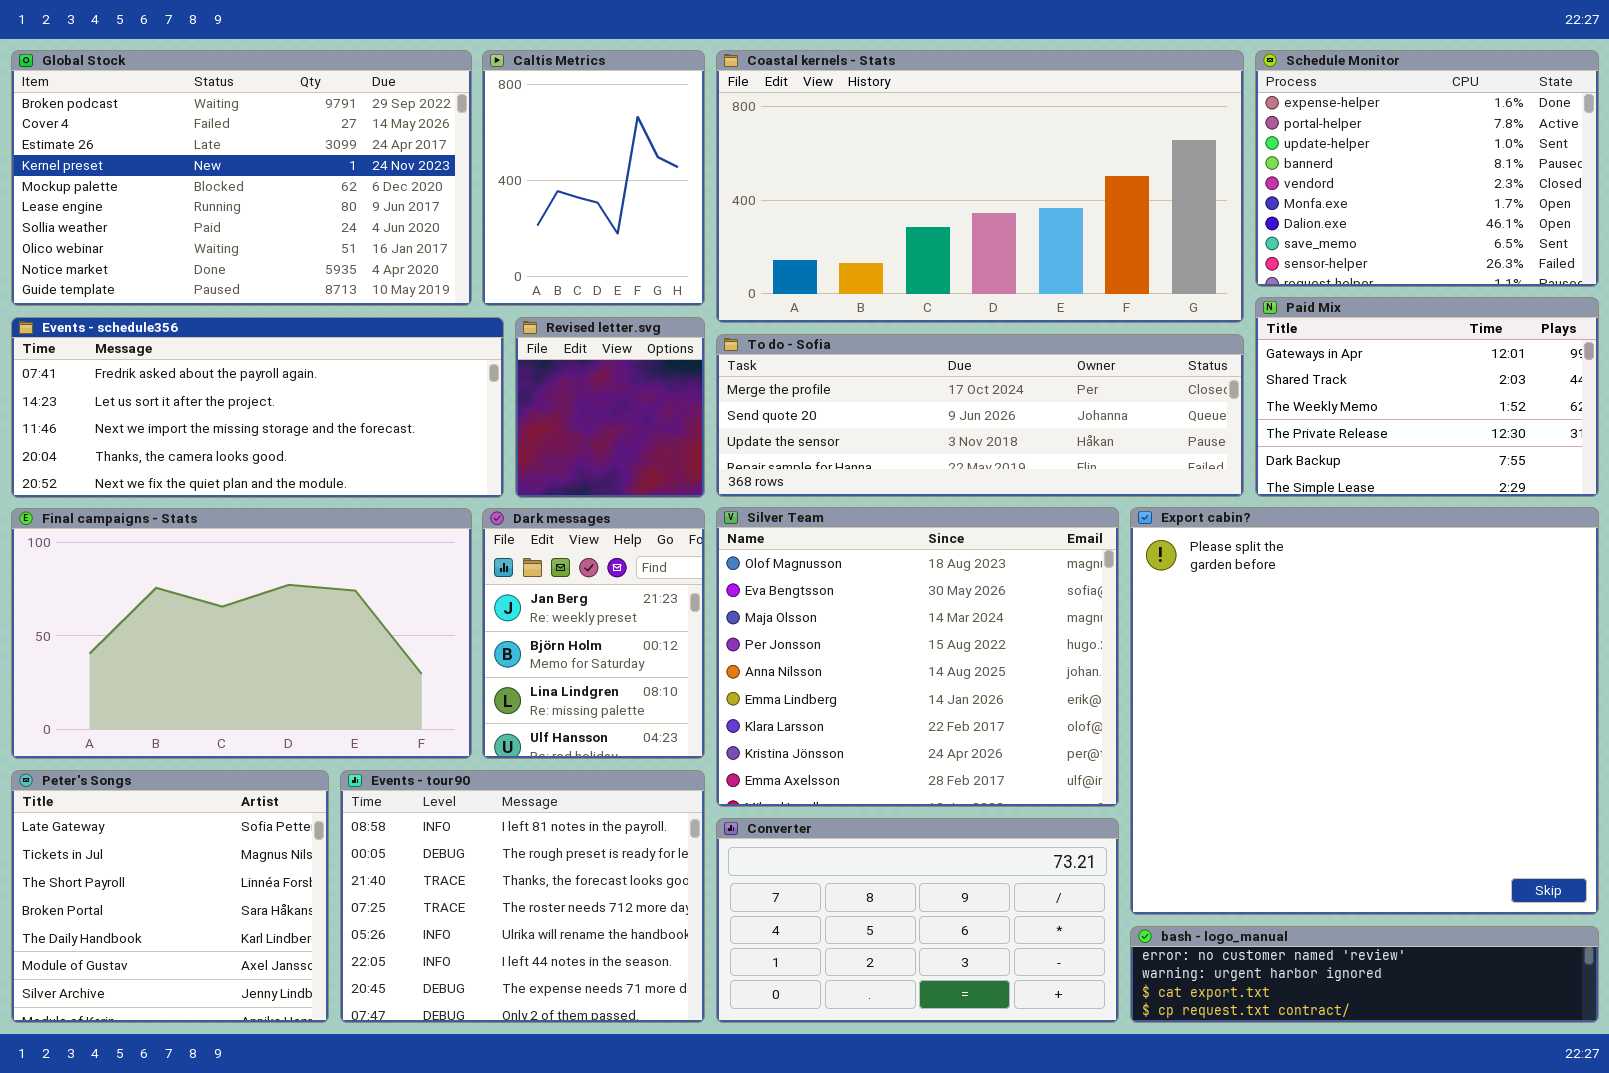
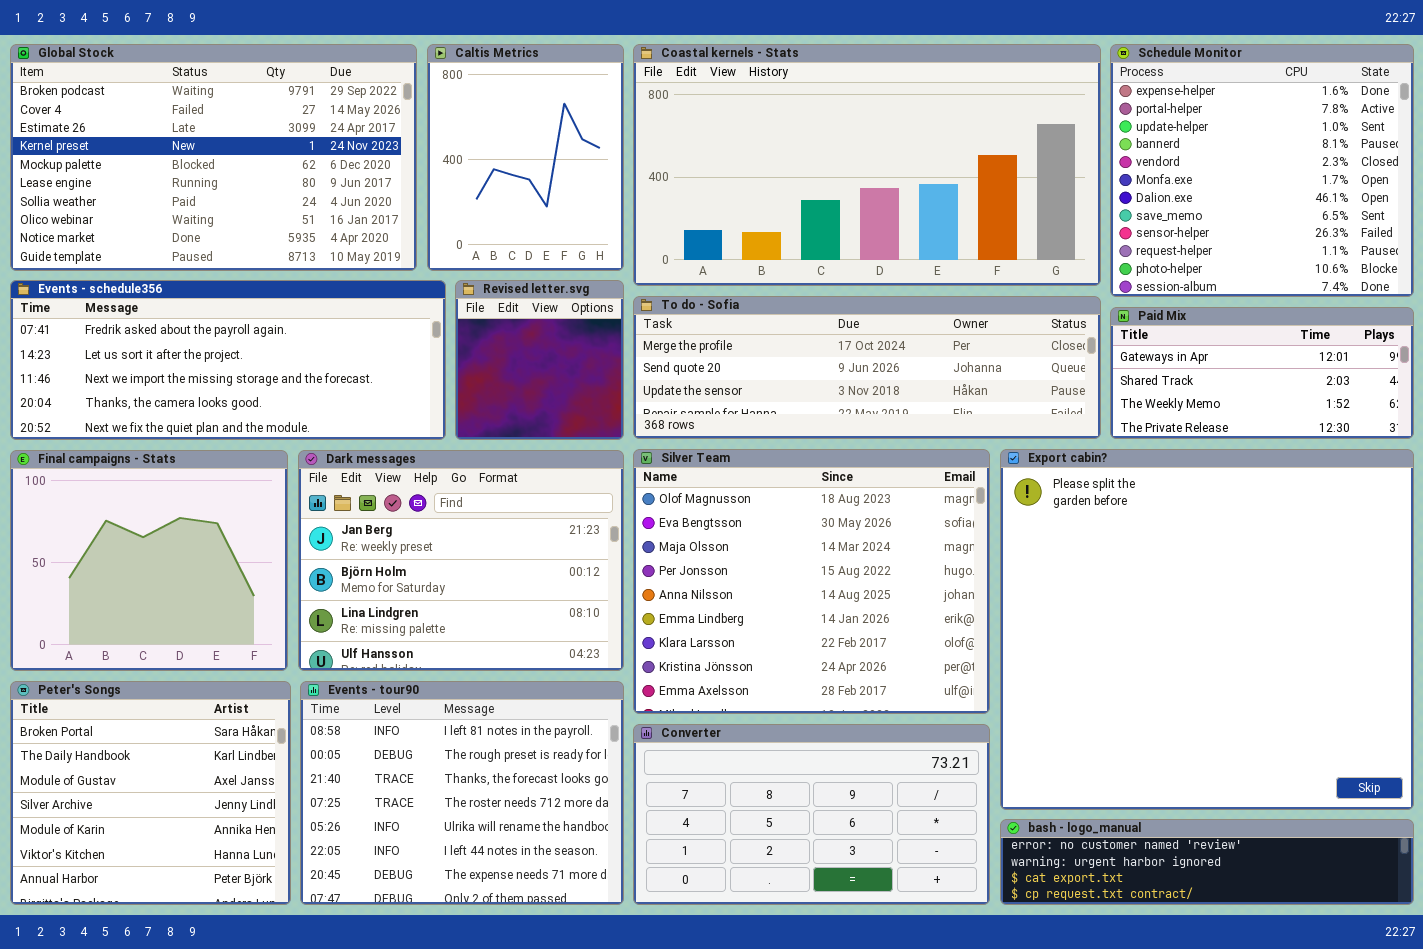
Schedule Monitor: [1255,50,1599,287] -> [1110,44,1414,297], resized
Paid Mix: [1255,297,1599,497] -> [1110,307,1414,439], resized
Final campaigns - Stats: [11,508,472,759] -> [10,450,288,671], resized
Dark messages: [482,508,705,759] -> [298,450,624,671], resized
Peter's Songs: [11,770,329,1023] -> [10,681,291,905], scrolled down 3 rows

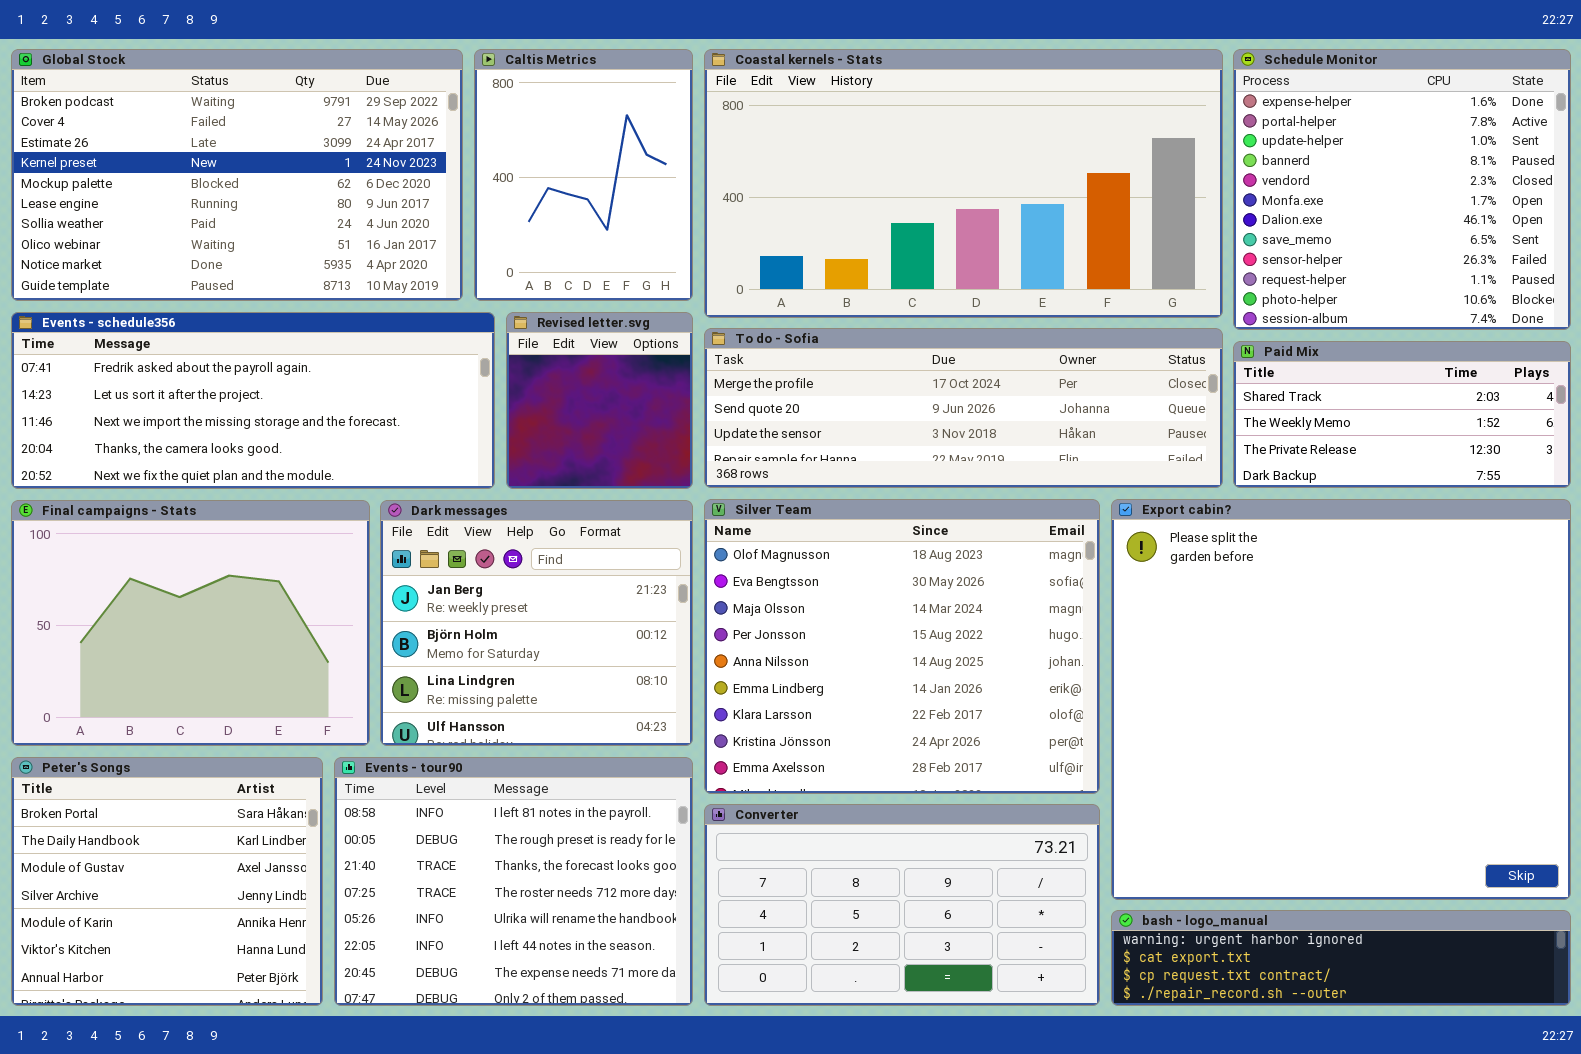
Paid Mix: [1110,307,1414,439] -> [1233,341,1571,488], scrolled down 1 row
Final campaigns - Stats: [10,450,288,671] -> [11,500,370,746], resized
Dark messages: [298,450,624,671] -> [380,500,693,746], resized
bash - logo_manual: [1000,819,1414,905] -> [1111,910,1571,1006], scrolled down 1 row

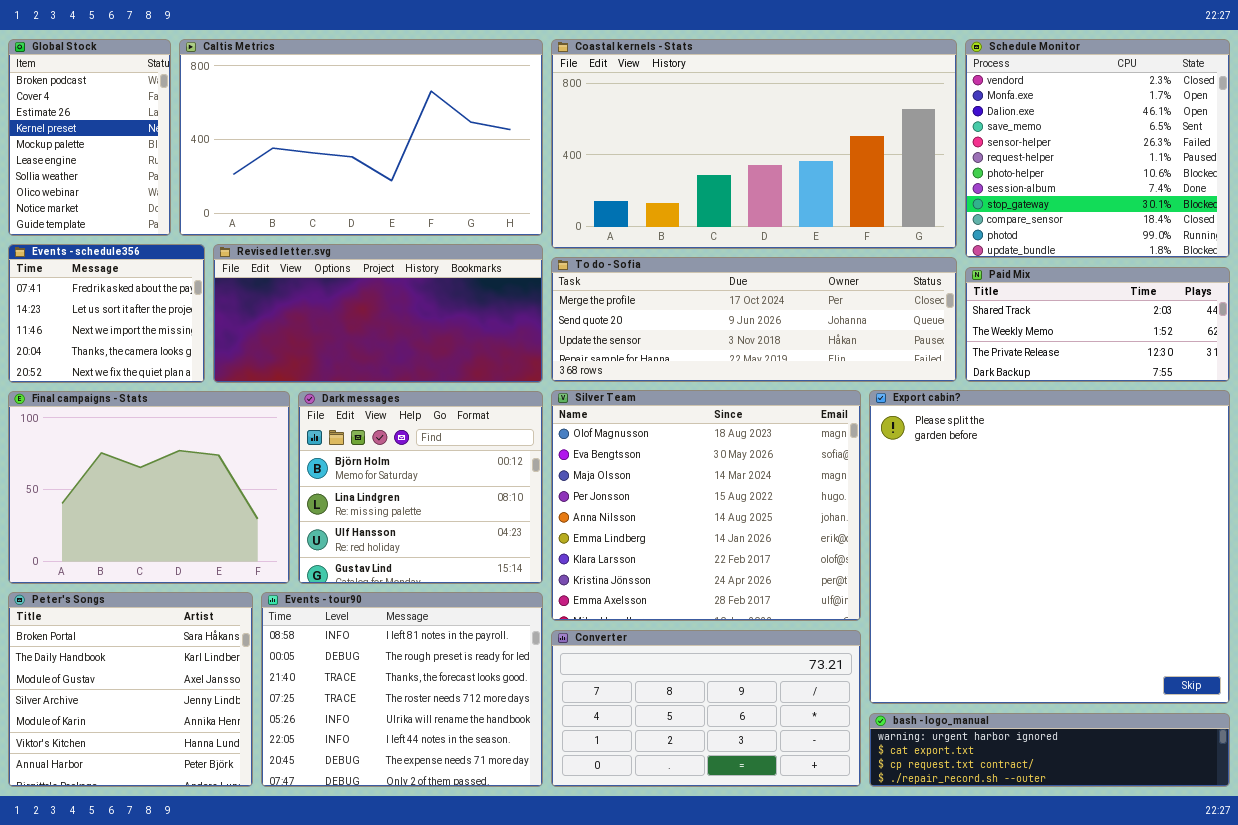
Global Stock: [11,49,463,301] -> [8,39,171,236], resized
Caltis Metrics: [474,49,693,301] -> [179,39,543,236], resized
Schedule Monitor: [1233,49,1571,330] -> [965,39,1230,258], scrolled down 4 rows
Events - schedule356: [11,312,495,489] -> [8,244,205,383], resized
Revised letter.svg: [506,312,693,489] -> [213,244,543,383], resized
Dark messages: [380,500,693,746] -> [298,391,543,584], scrolled down 1 row

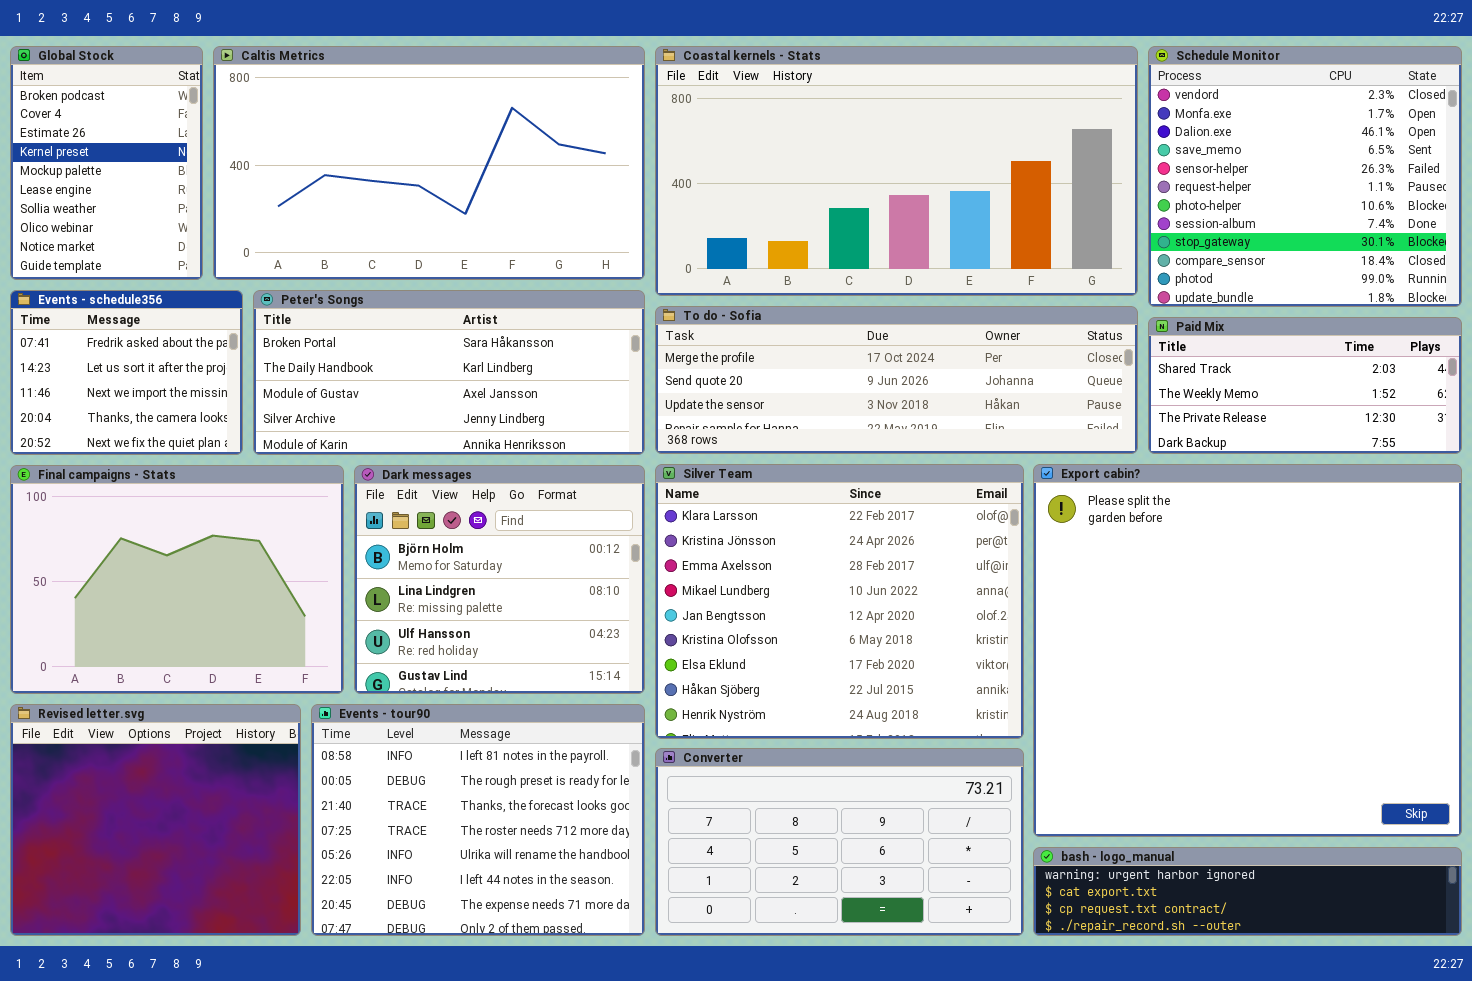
Revised letter.svg: [213,244,543,383] -> [10,704,301,936], moved, resized
Silver Team: [551,390,861,621] -> [655,464,1024,739], scrolled down 6 rows
Peter's Songs: [8,592,253,787] -> [253,290,645,455], moved, resized

